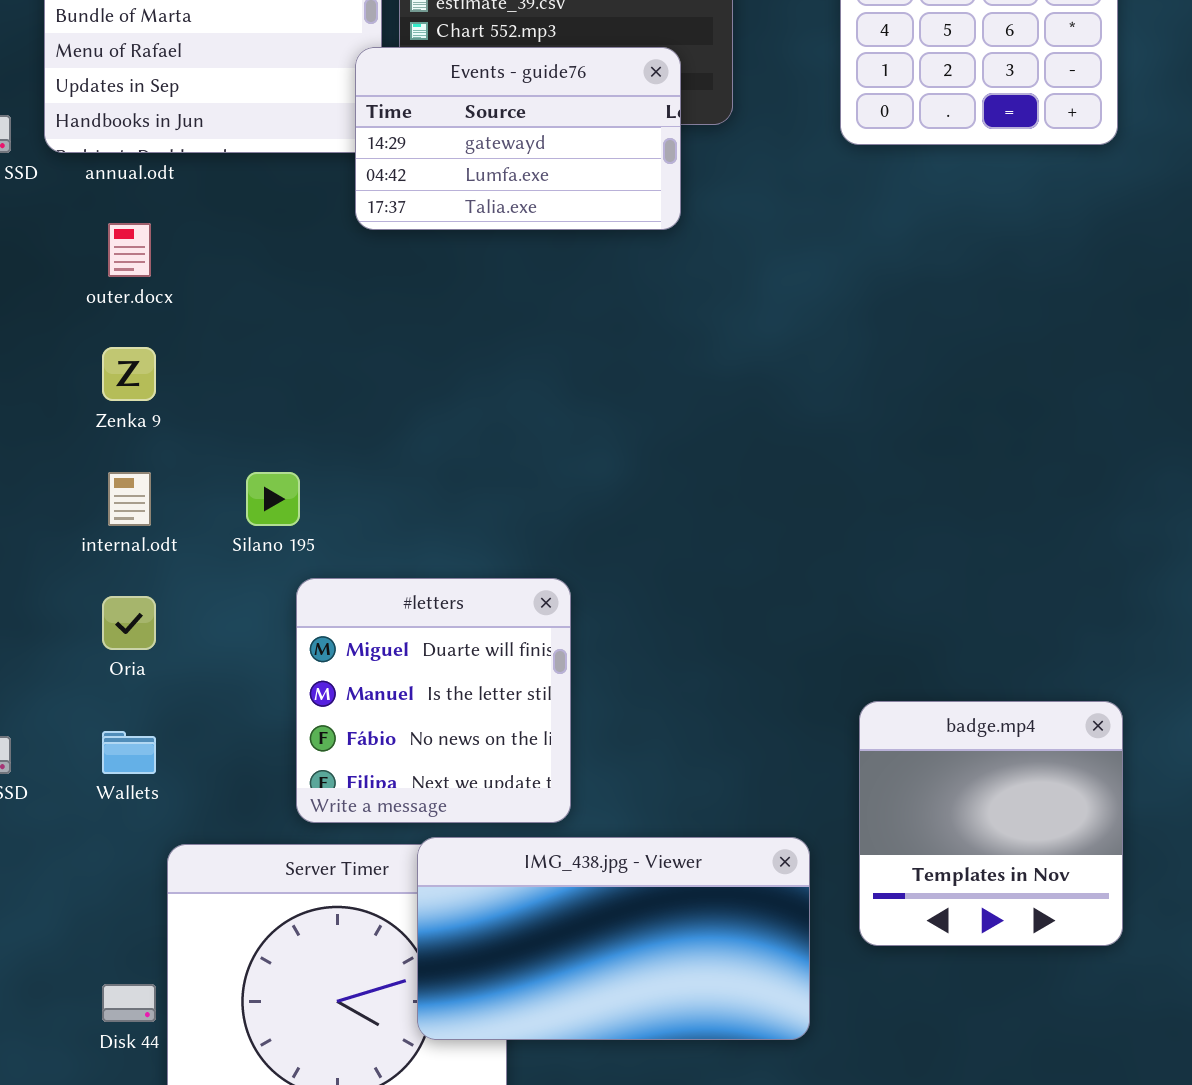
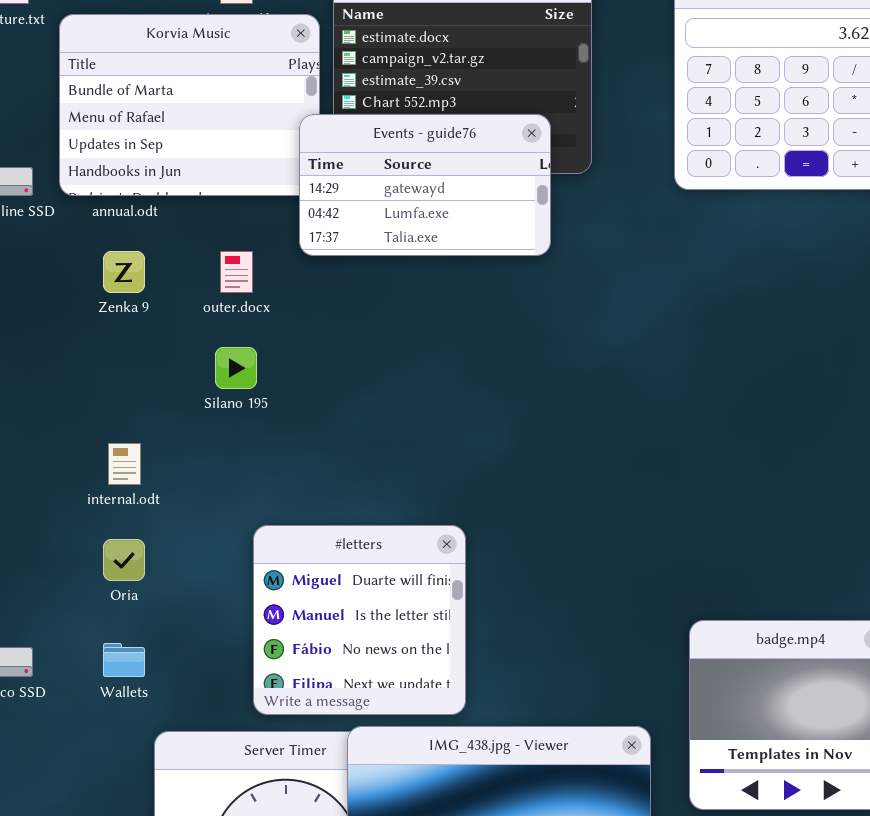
outer.docx: [108,223,151,277] -> [220,251,253,293], moved
Zenka 9: [102,347,156,401] -> [103,251,145,293], moved
Silano 195: [246,472,300,526] -> [215,347,257,389], moved

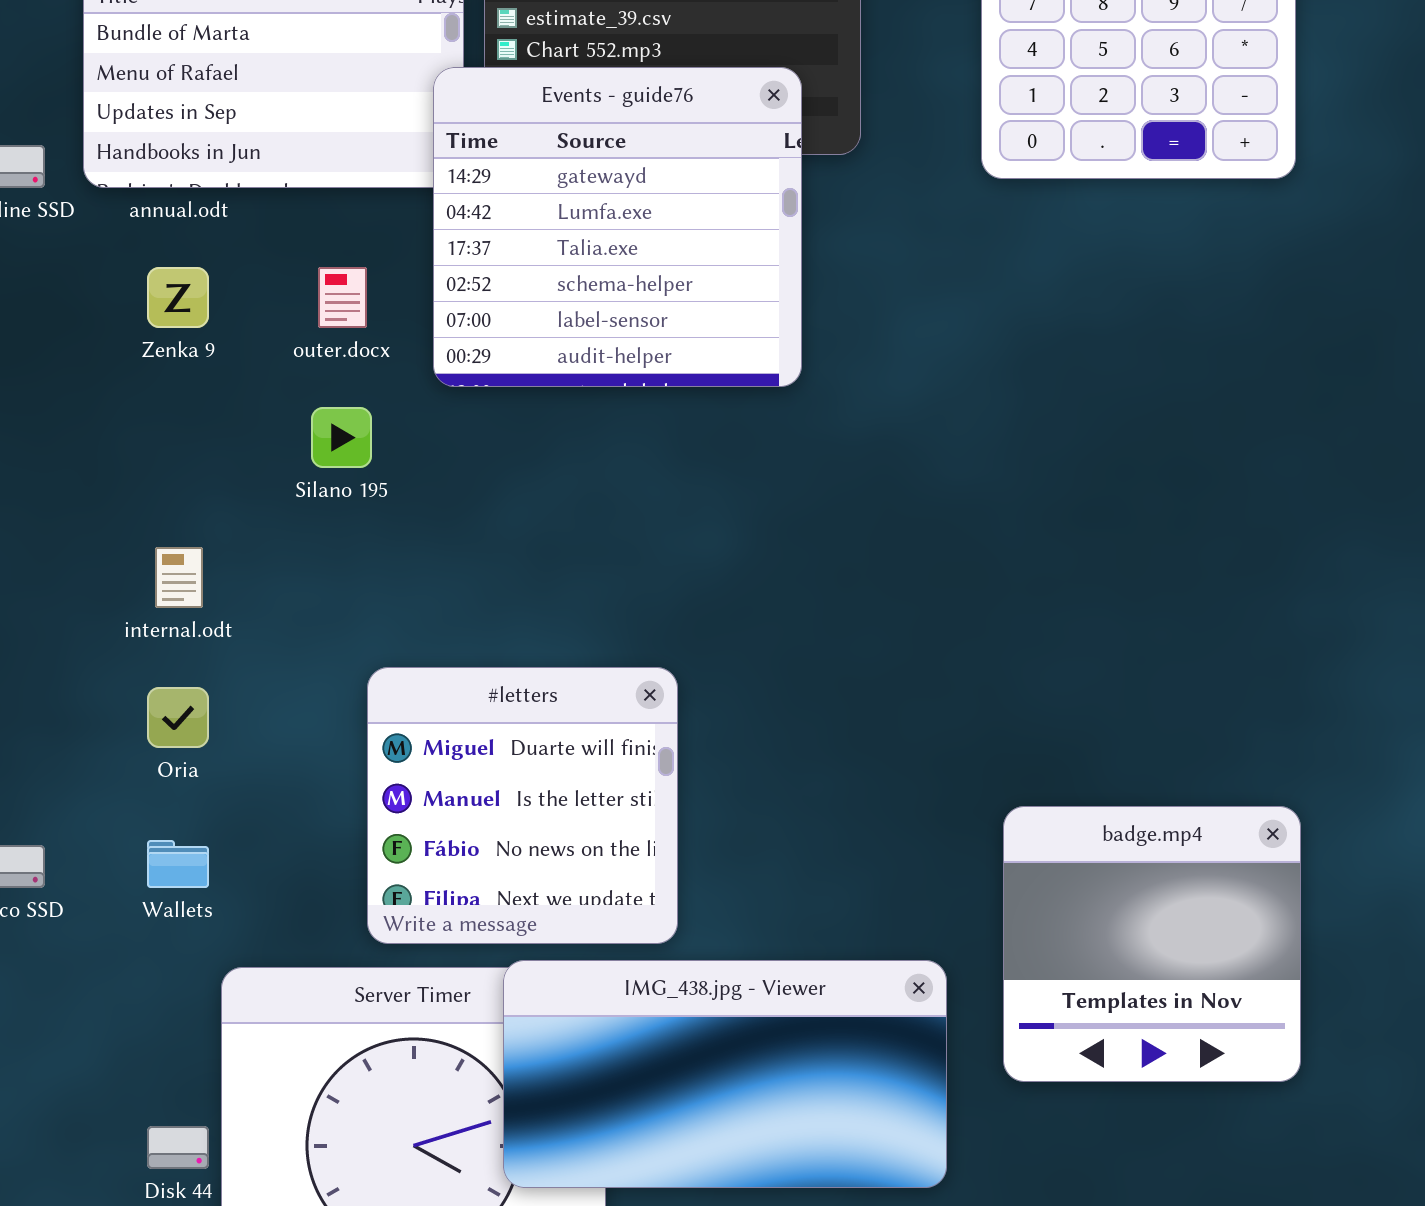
Events - guide76: [299,114,551,256] -> [433,67,802,387], resized

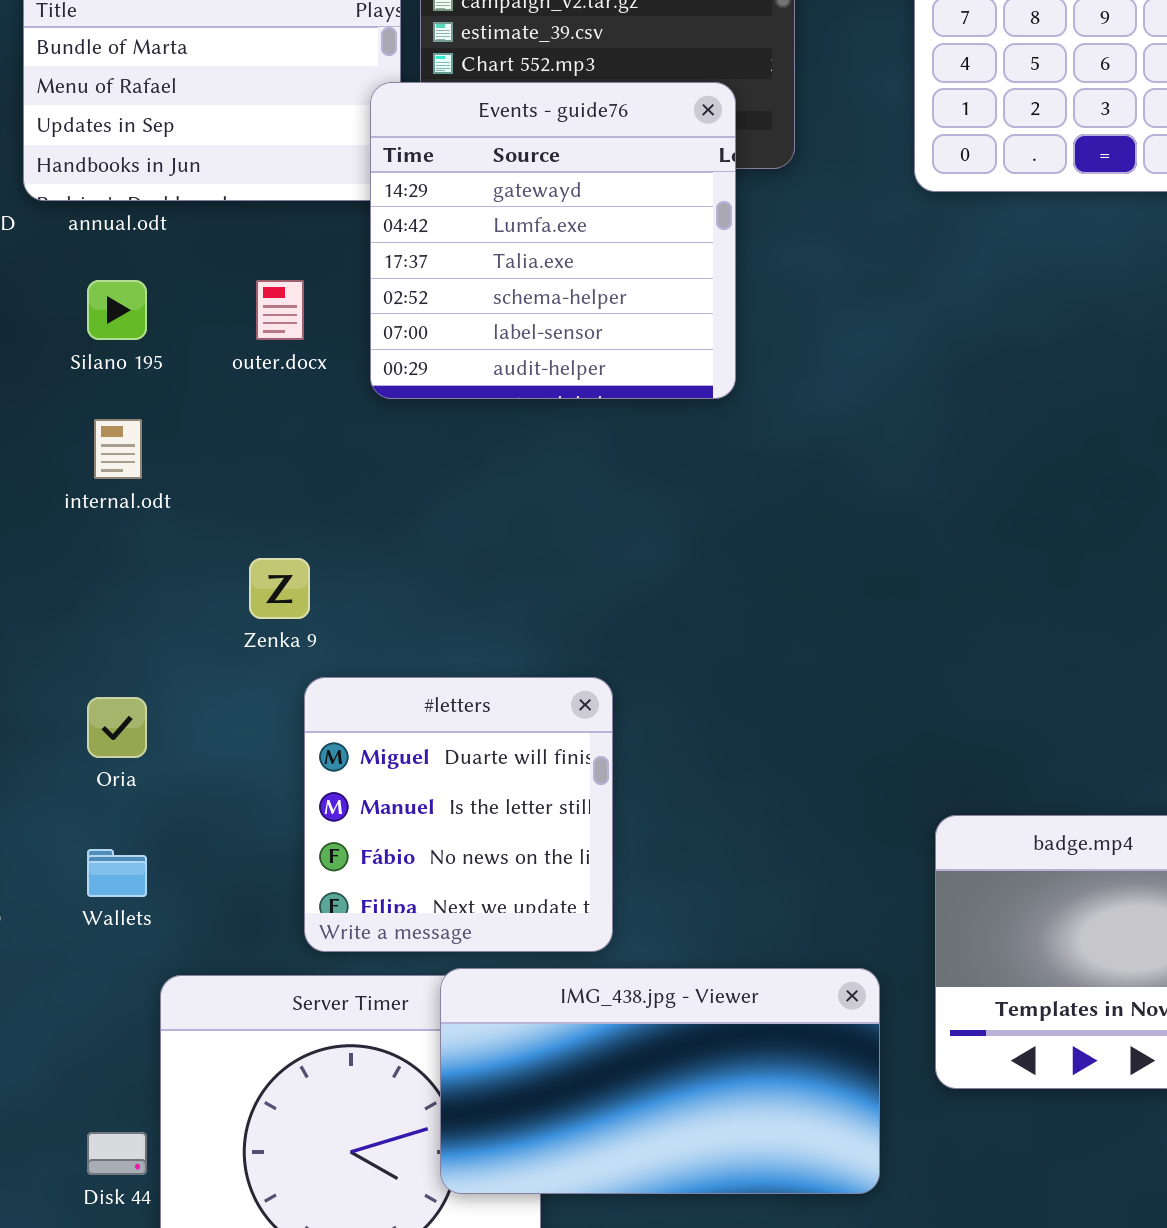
Zenka 9: [147,267,209,328] -> [249,558,310,619], moved
Silano 195: [311,407,372,468] -> [87,280,147,340], moved
internal.odt: [155,547,203,608] -> [94,419,142,479], moved

